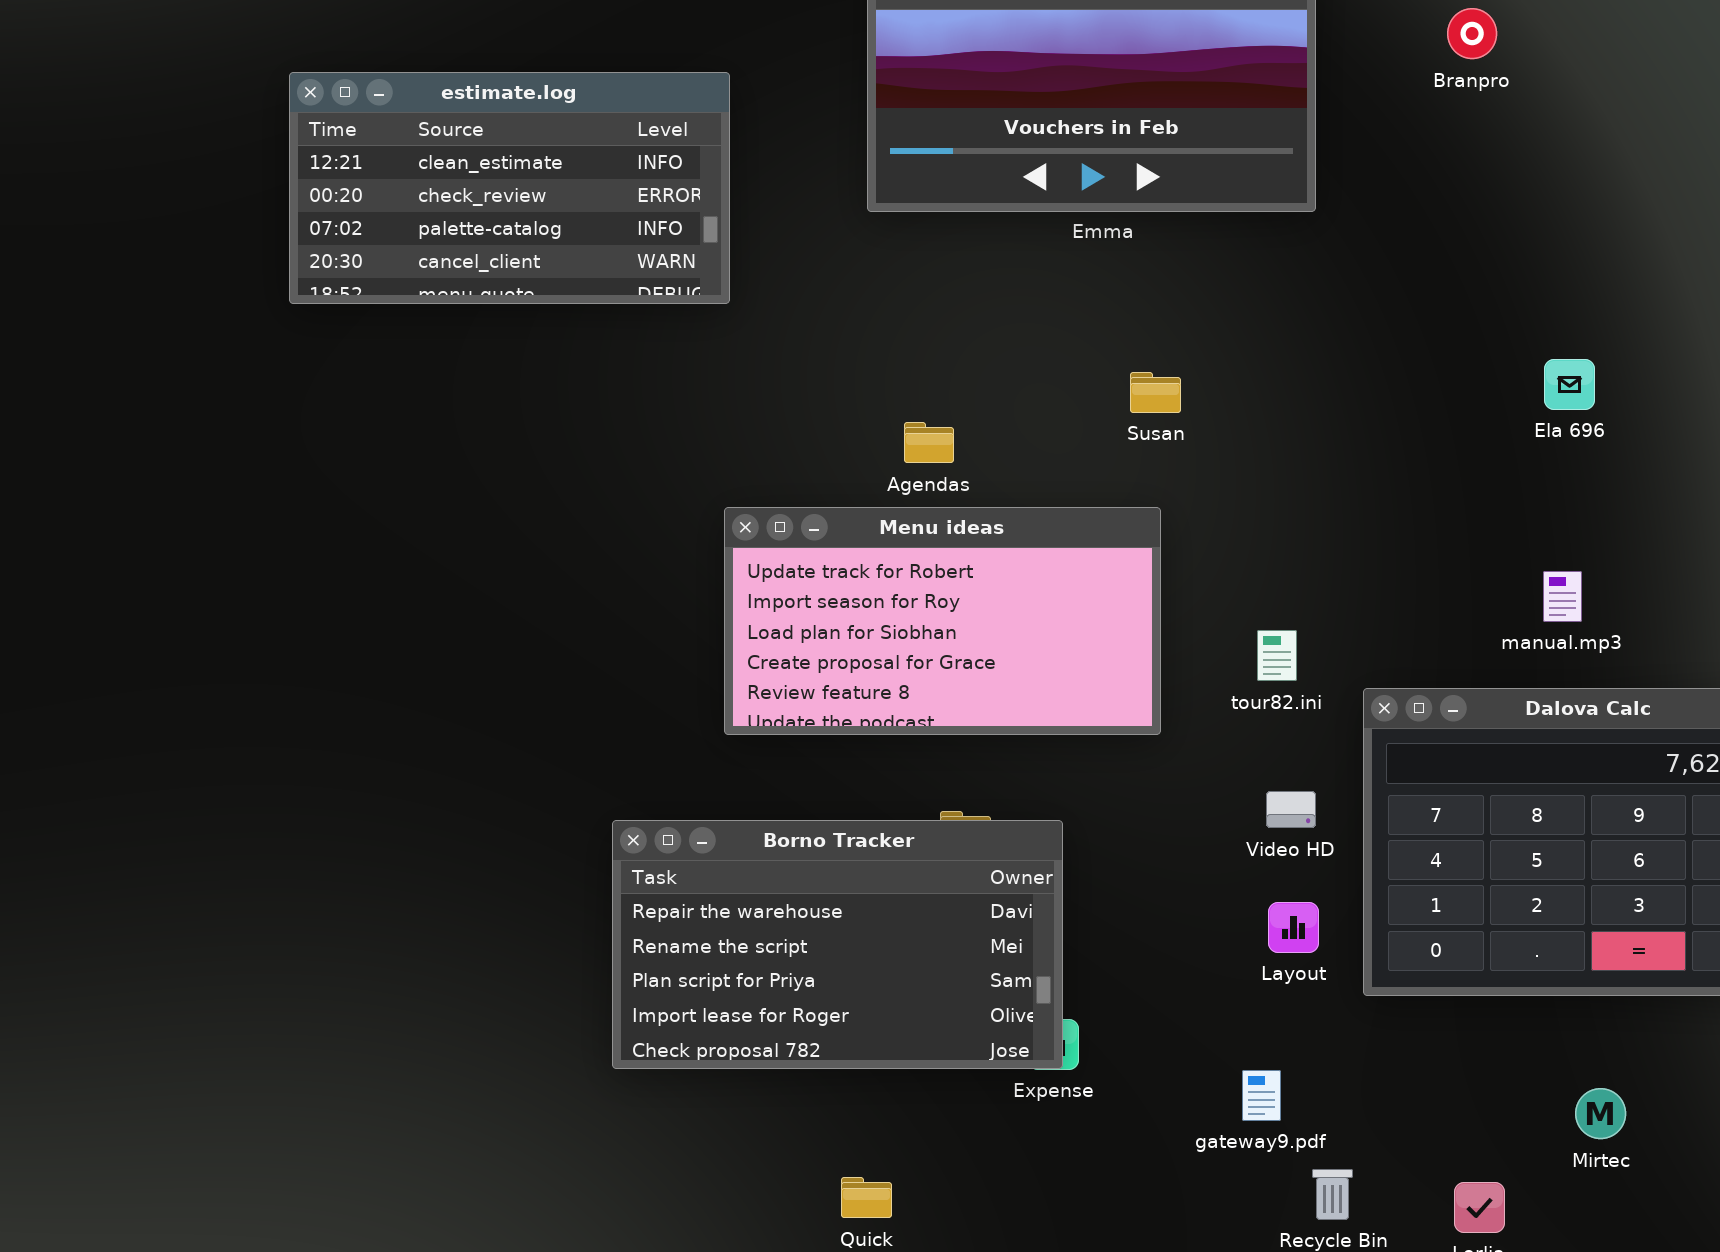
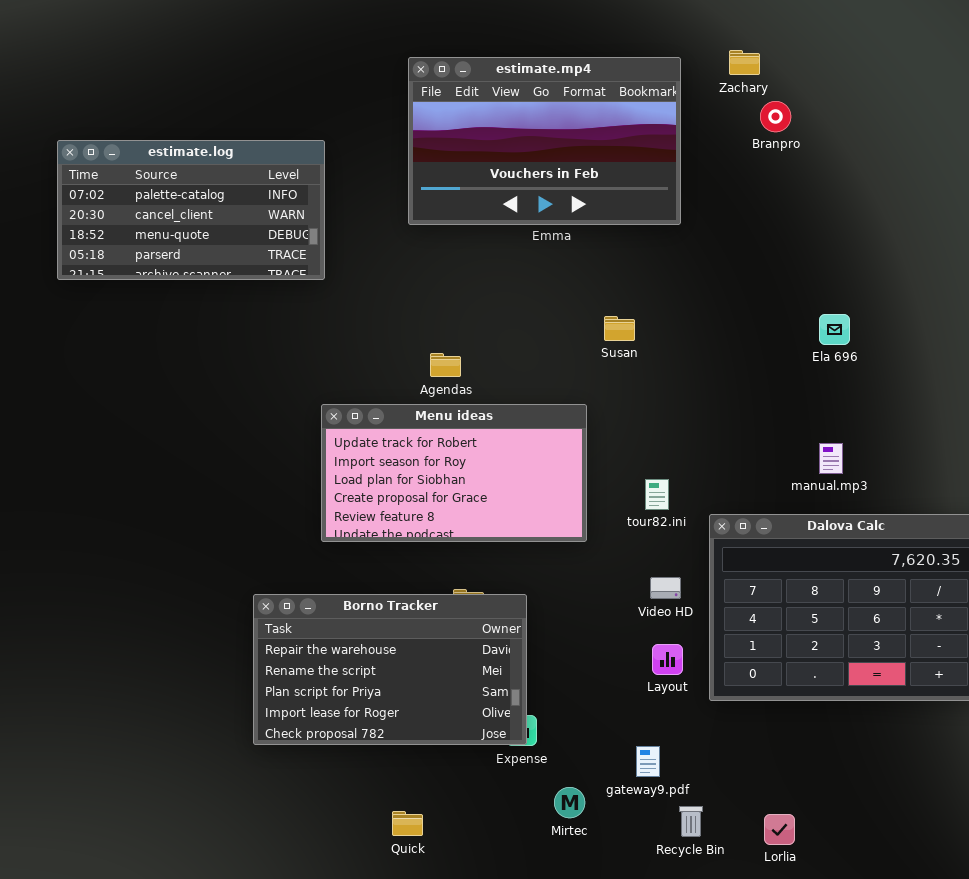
estimate.log: [289,72,730,304] -> [57,140,325,280], scrolled down 2 rows
Susan: [1130,372,1181,413] -> [604,316,635,341], moved
Mirtec: [1575,1088,1626,1139] -> [554,787,585,818], moved

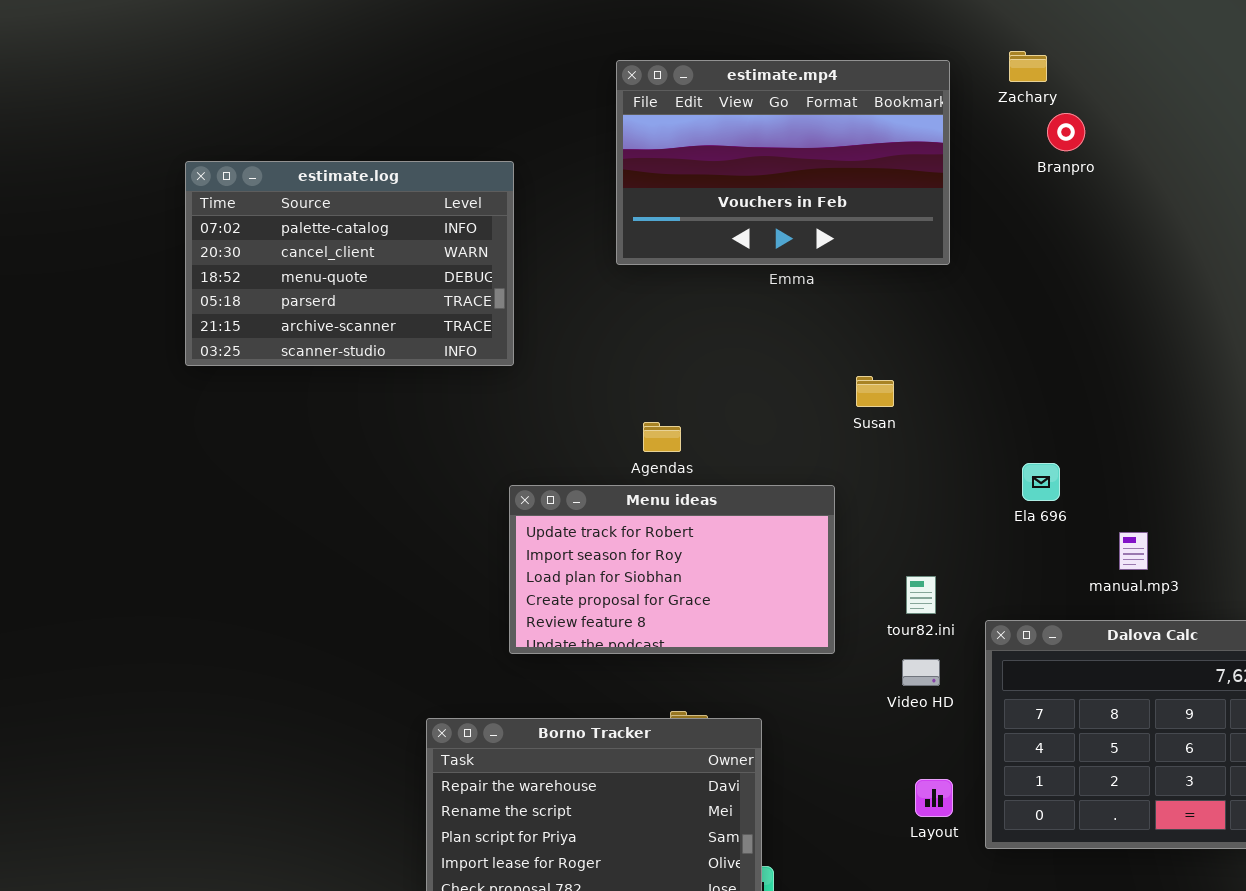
estimate.log: [57,140,325,280] -> [185,161,514,366], resized
Ela 696: [819,314,850,345] -> [1022,463,1060,501], moved
Video HD: [650,577,681,599] -> [902,659,940,686], moved

